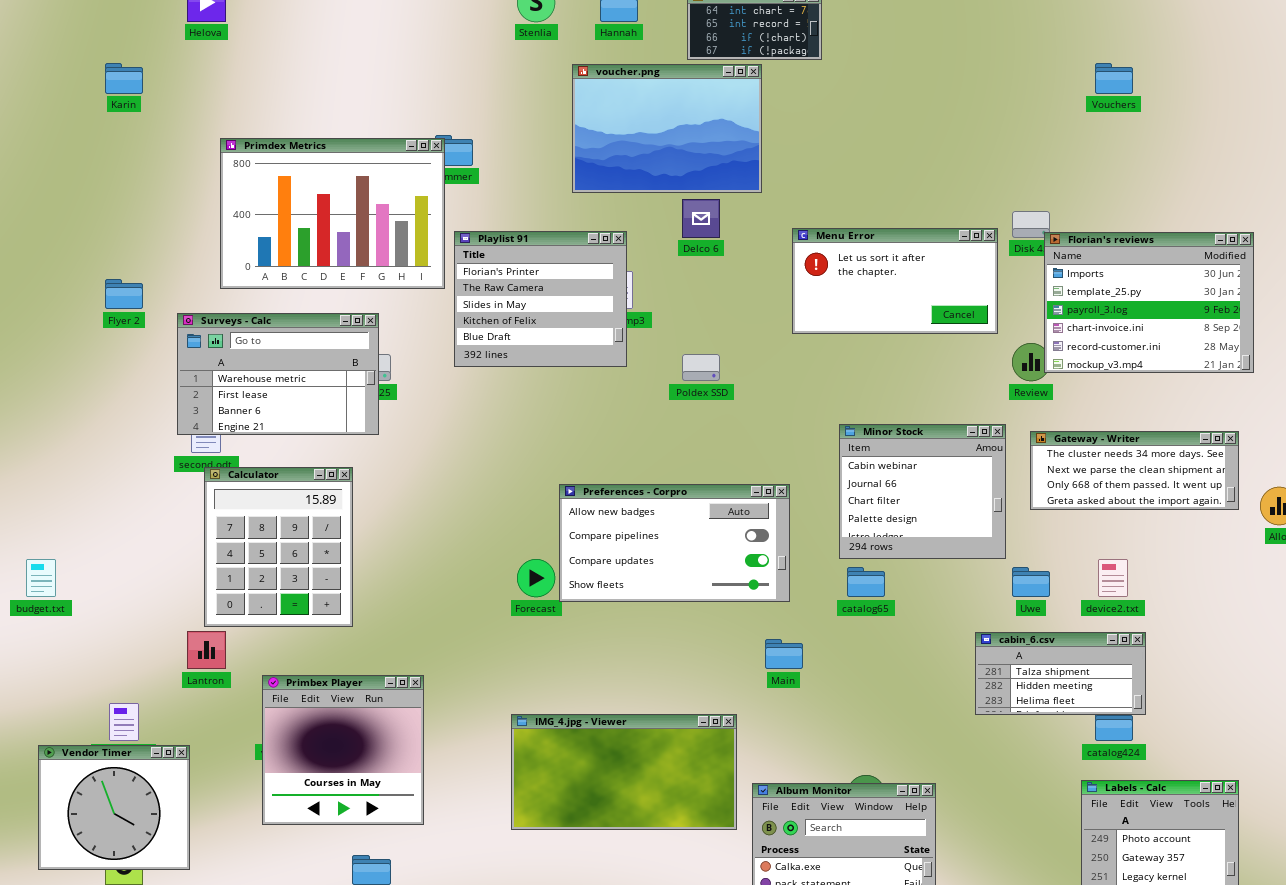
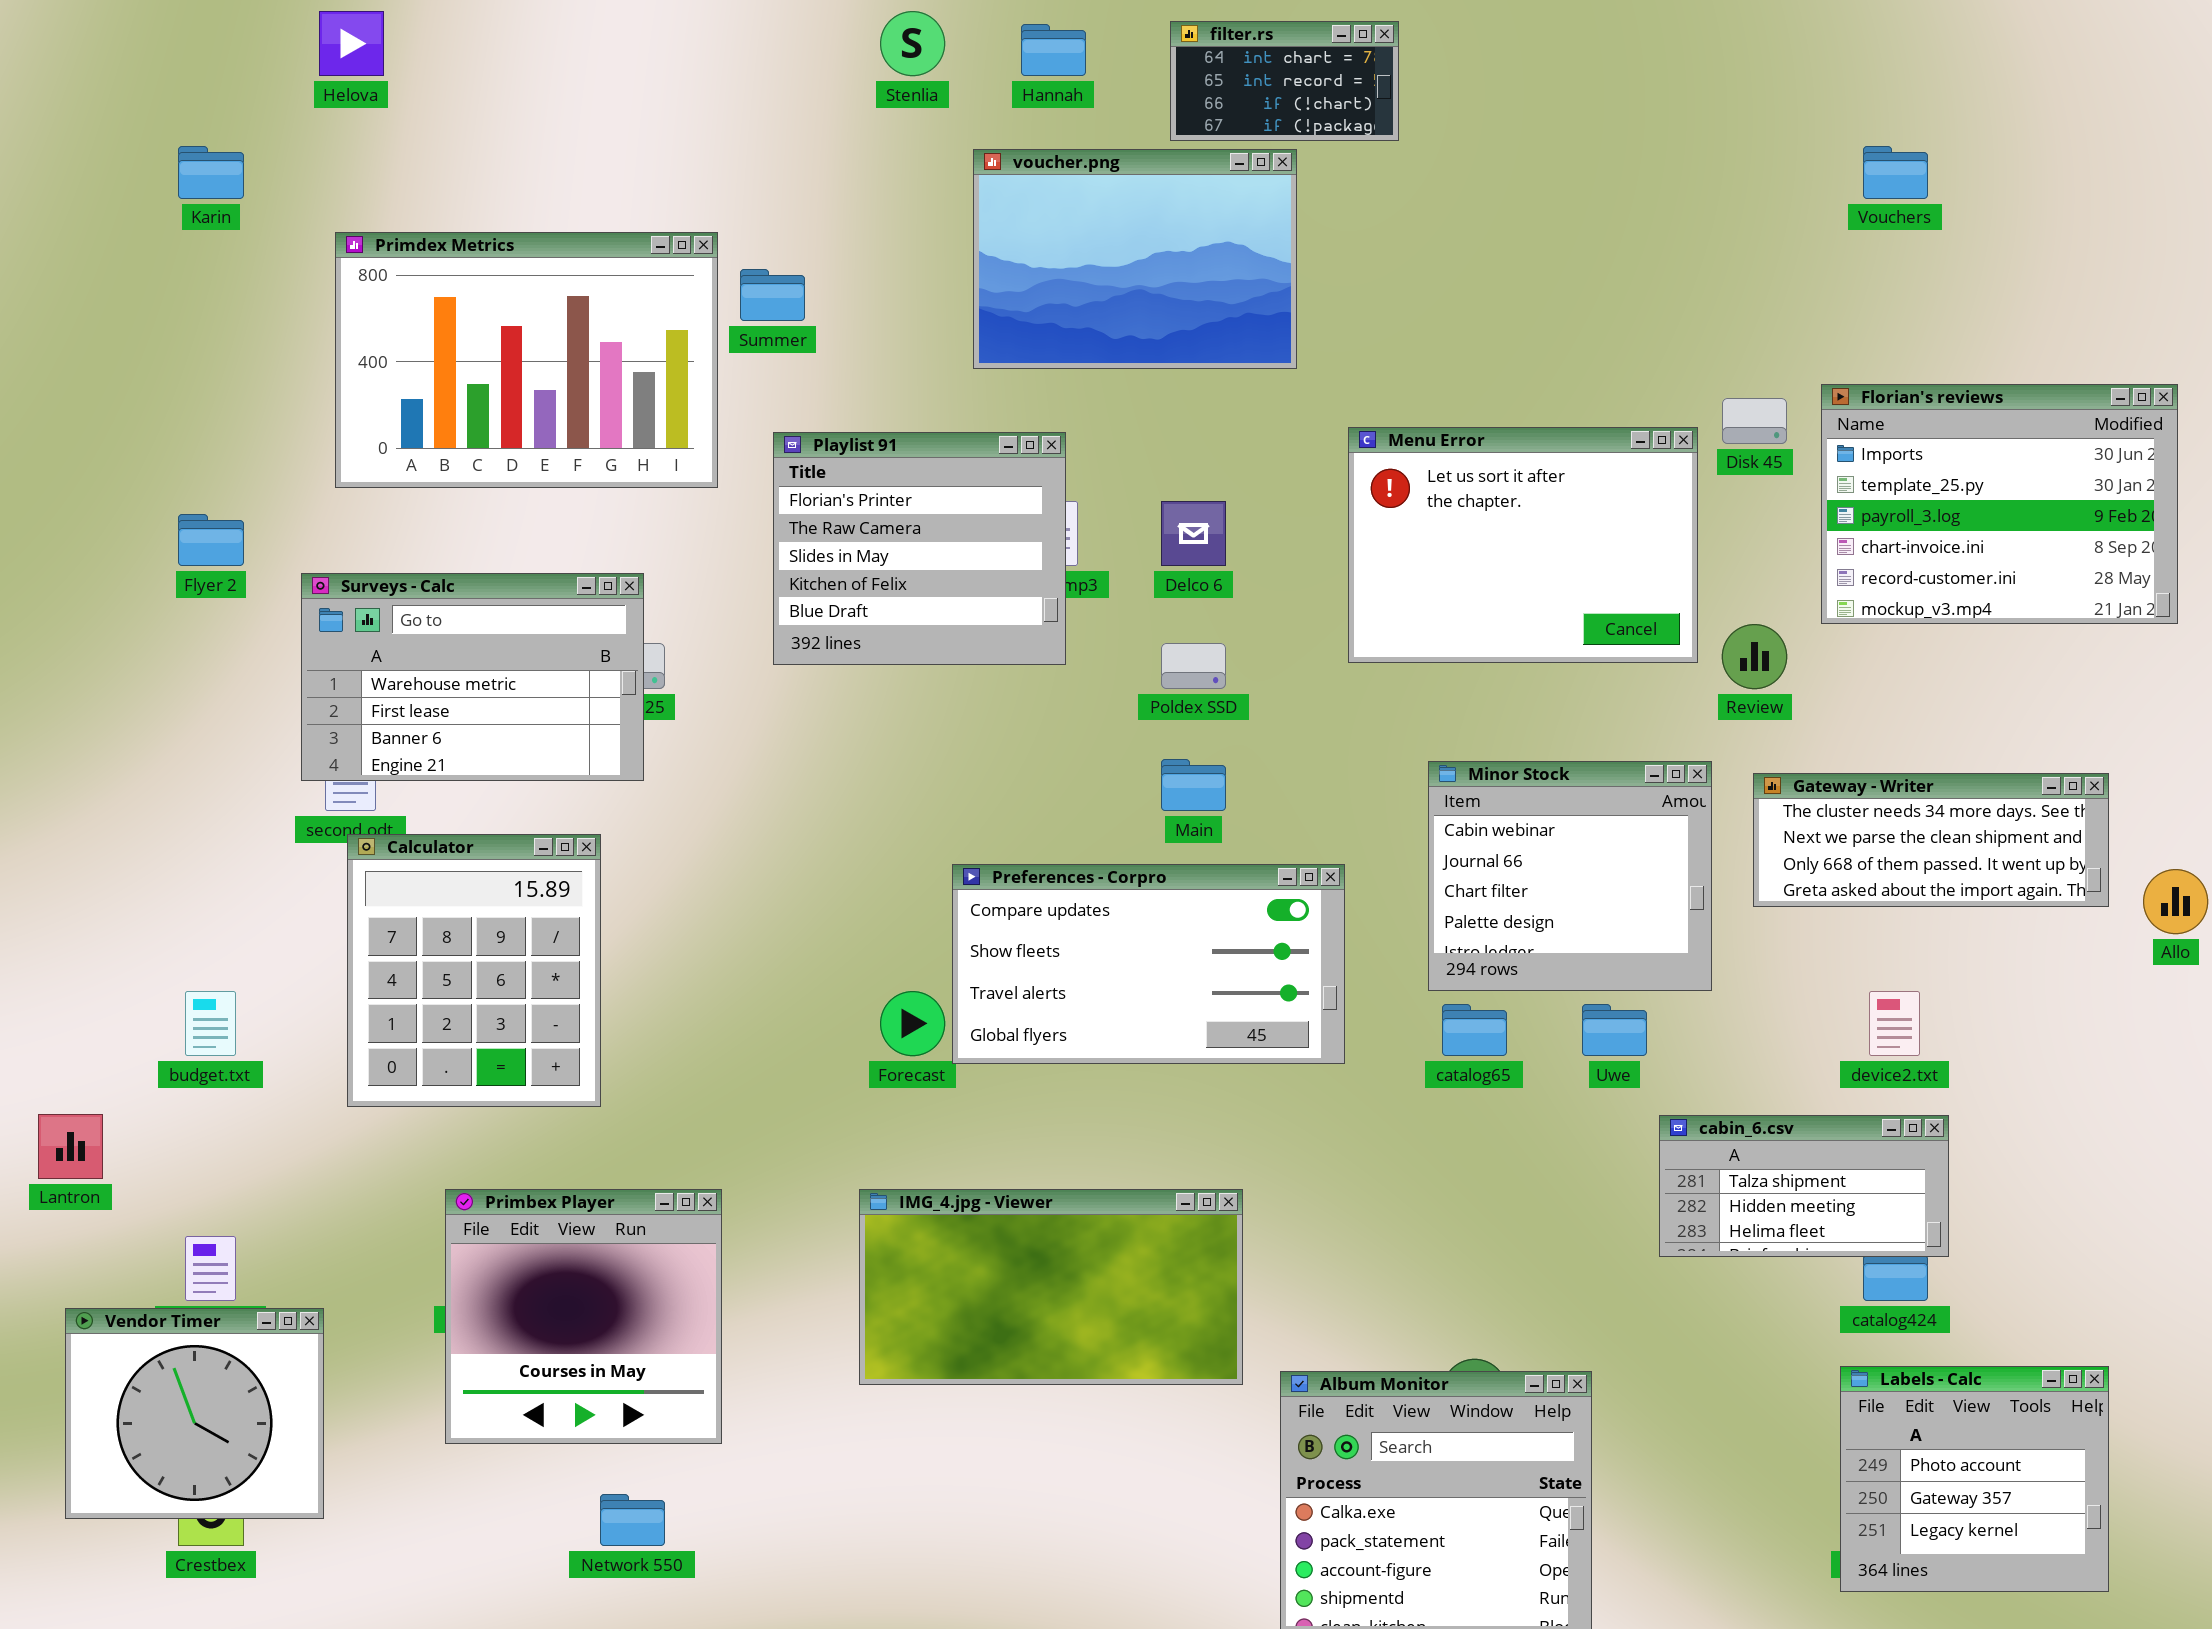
Primdex Metrics: [220,138,445,289] -> [335,232,718,488], moved
Delco 6: [682,199,720,238] -> [1161,501,1226,566], moved
Menu Error: [792,228,998,334] -> [1348,427,1698,663], resized
Florian's reviews: [1044,232,1254,373] -> [1821,384,2178,624], moved
Preferences - Corpro: [559,484,790,602] -> [952,864,1345,1064], scrolled down 2 rows
budget.txt: [26,559,56,597] -> [185,991,236,1056], moved
Uwe: [1012,567,1050,597] -> [1582,1004,1647,1056], moved
Lantron: [187,631,226,669] -> [38,1114,103,1179], moved
Main: [765,639,803,669] -> [1161,759,1226,811], moved
IMG_4.jpg - Viewer: [511,714,737,830] -> [859,1189,1243,1385], moved

